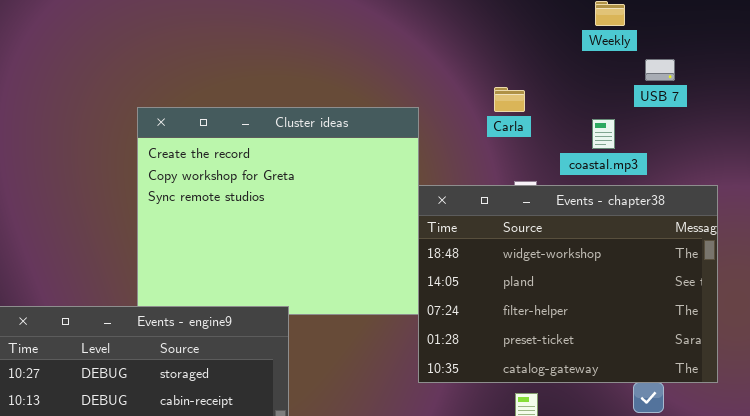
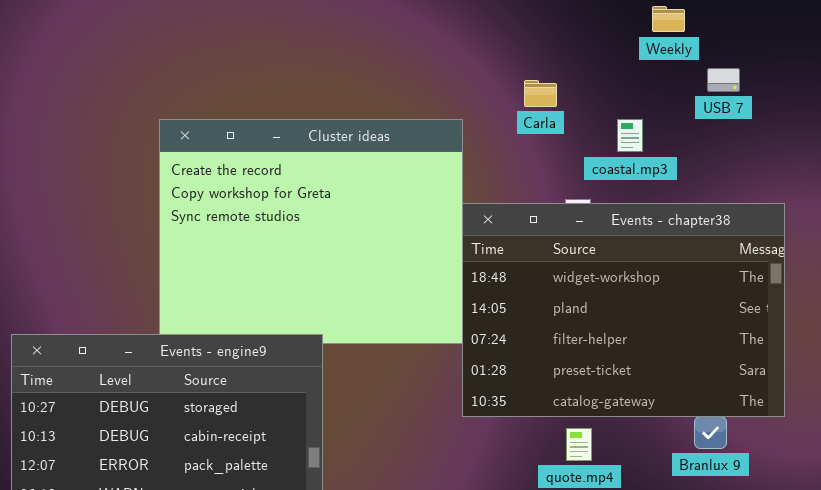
Carla: [494,87,525,112] -> [524,80,557,107], moved
coastal.mp3: [592,119,615,149] -> [617,119,643,152], moved

